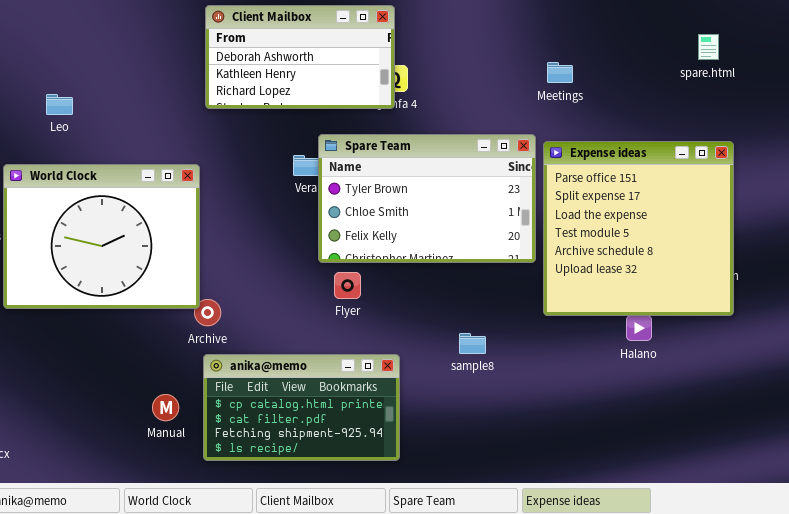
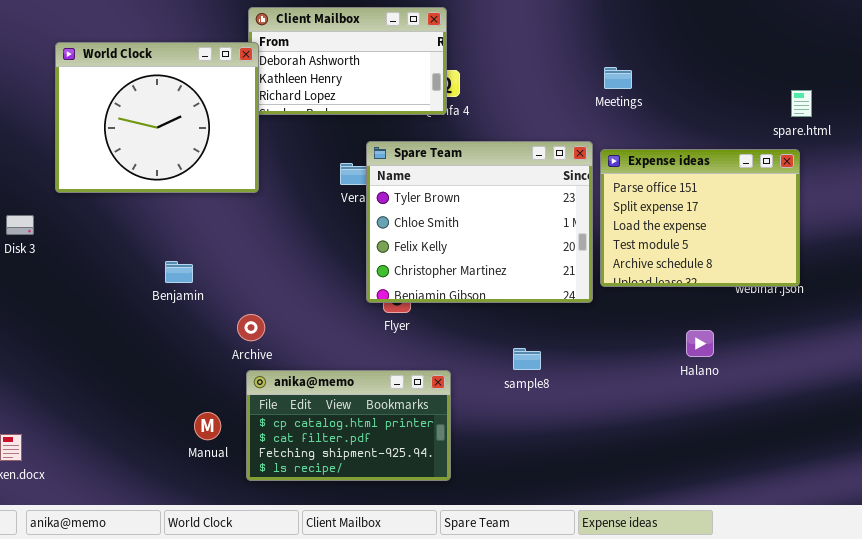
spare.html: [698,34,719,60] -> [791,90,812,117], moved
Spare Team: [318,134,536,263] -> [366,141,593,303], resized
Expense ideas: [543,141,734,316] -> [600,149,800,287], resized
World Clock: [3,164,200,309] -> [55,42,259,193], moved

